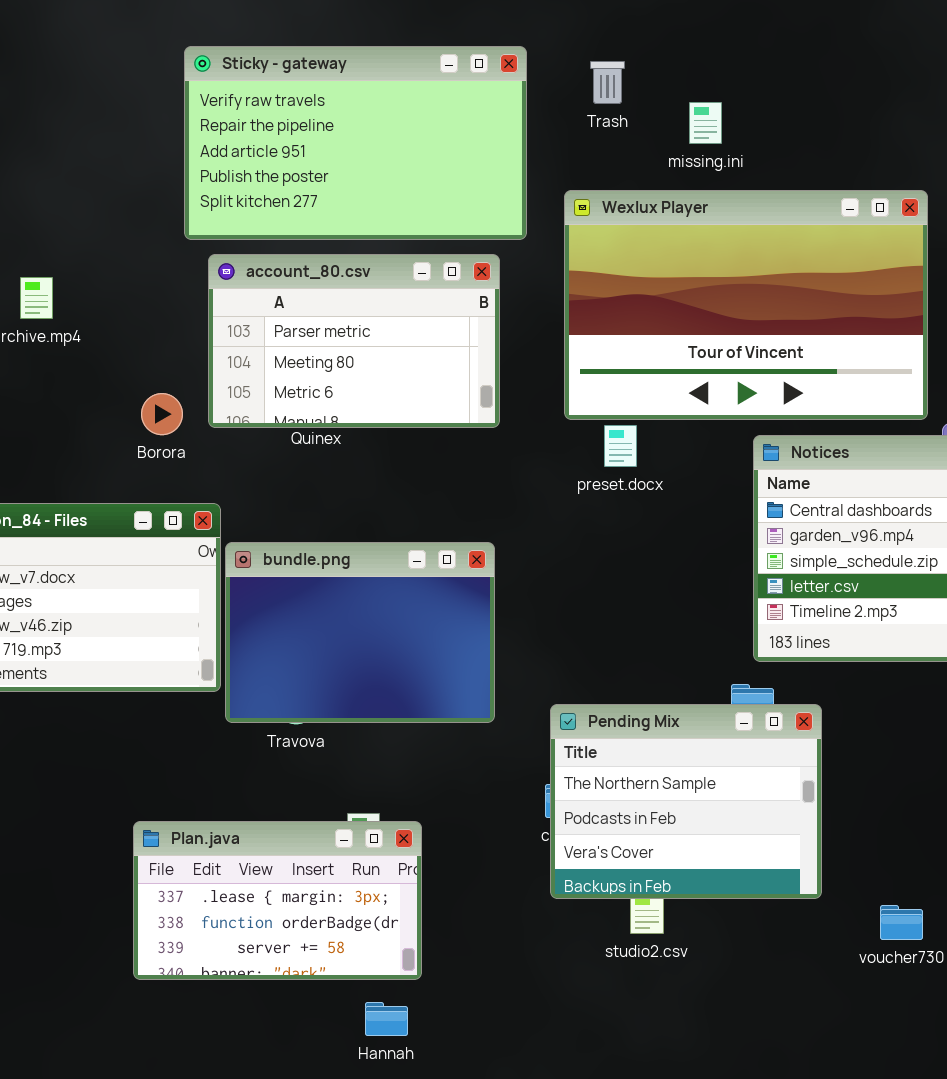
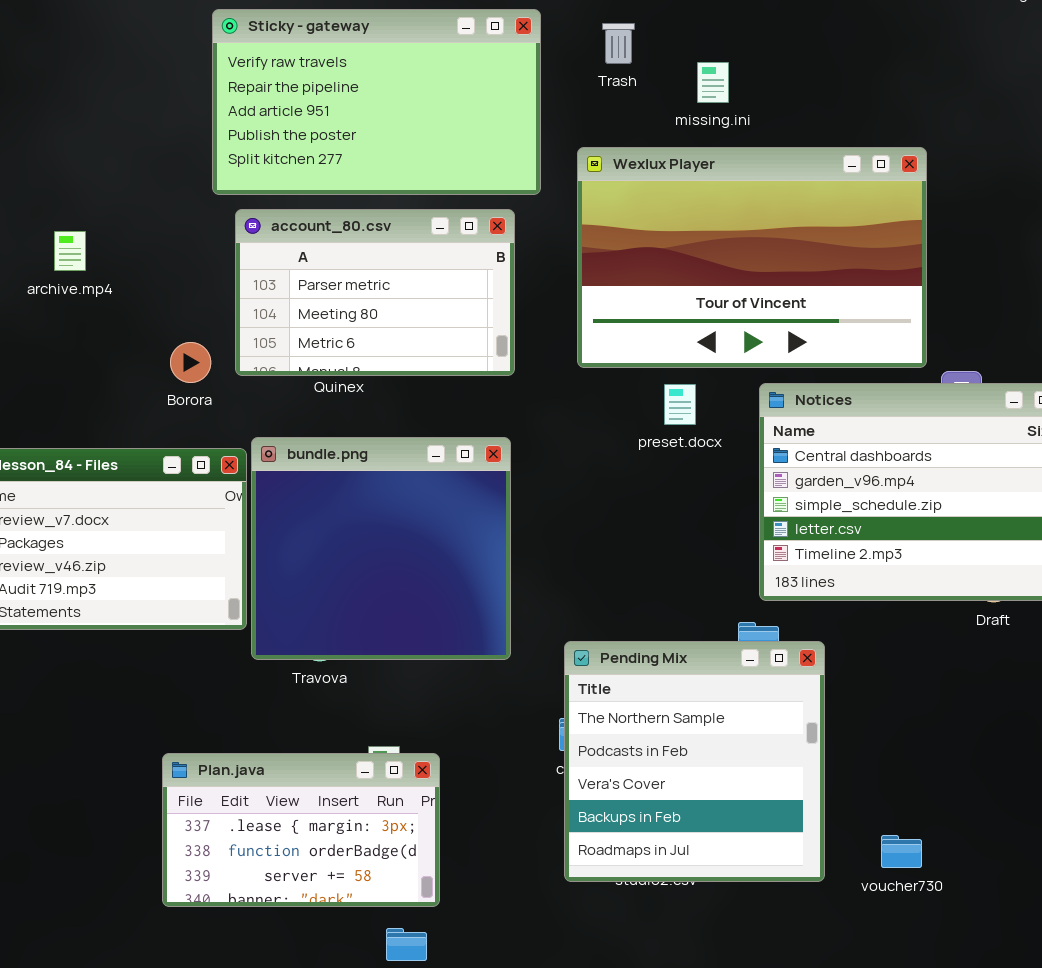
preset.docx: [604,425,637,467] -> [664,384,696,425], moved
bundle.png: [225,542,495,723] -> [251,437,511,660], resized
Pending Mix: [550,704,822,899] -> [564,641,825,882], resized

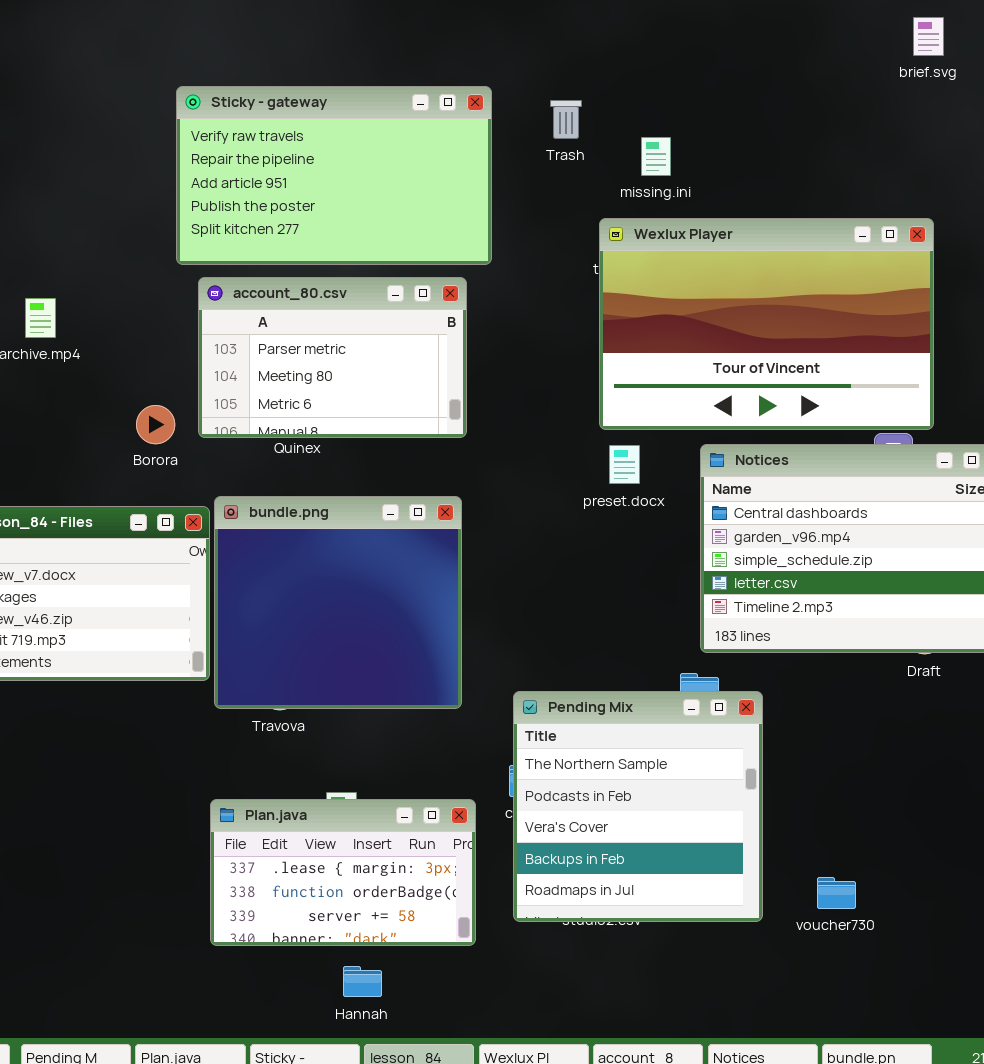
Wexlux Player: [577,147,927,368] -> [599,218,934,430], moved
Plan.java: [162,753,440,907] -> [210,799,476,946], moved

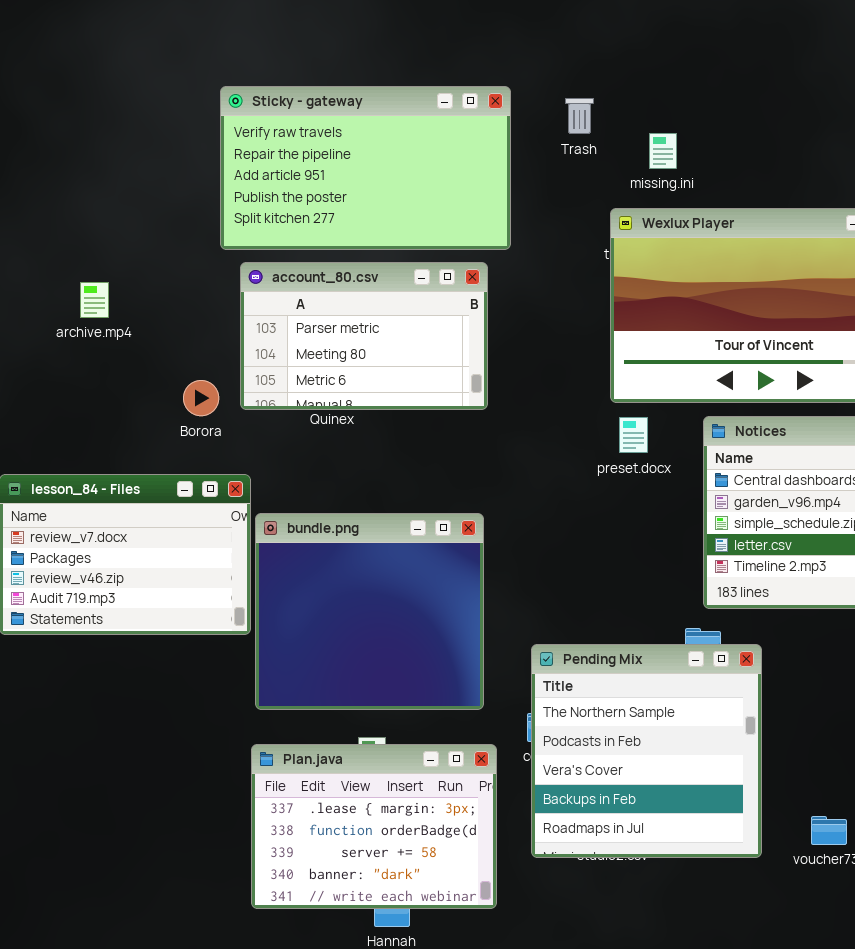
bundle.png: [214,496,462,709] -> [255,513,484,710], moved
Plan.java: [210,799,476,946] -> [251,744,497,909], resized

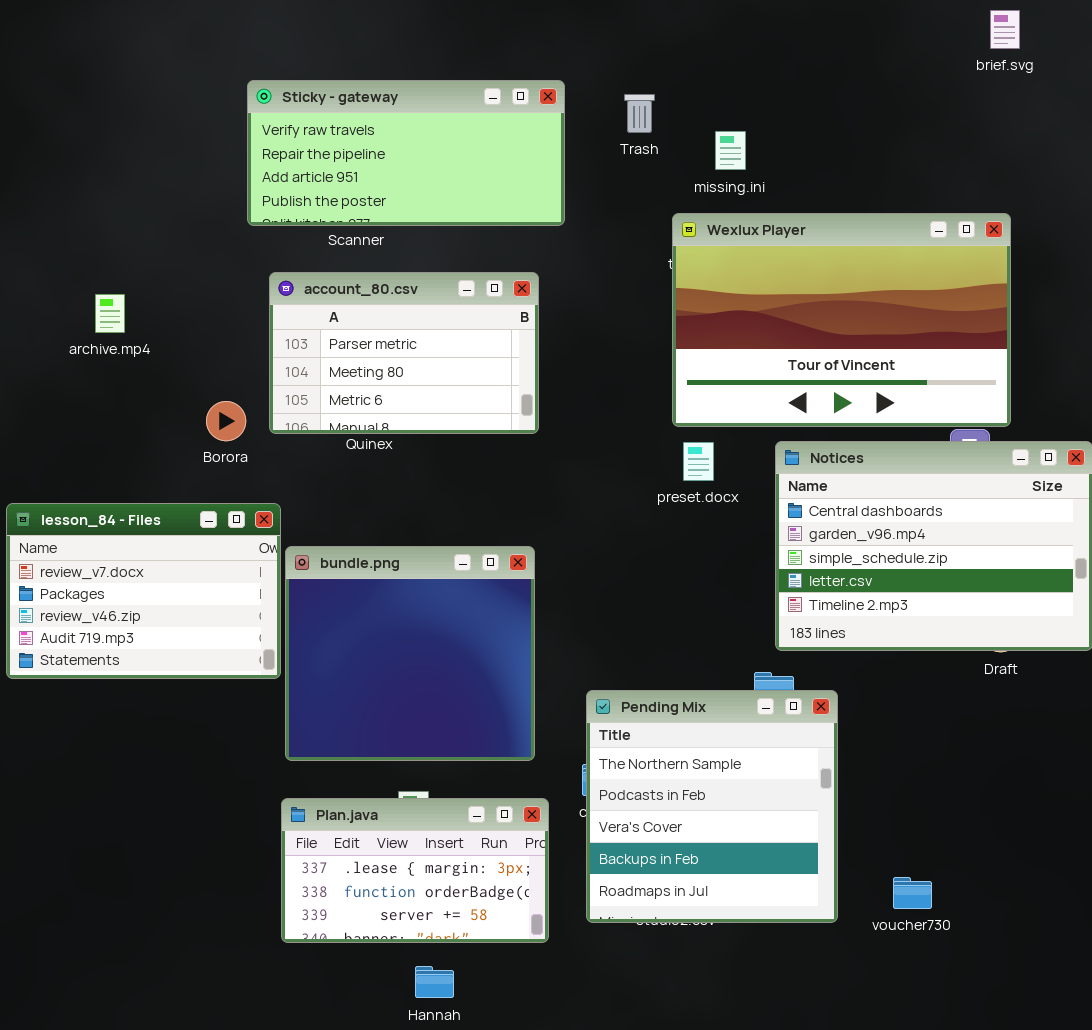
Sticky - gateway: [220,86,511,250] -> [247,80,565,226], resized
Plan.java: [251,744,497,909] -> [281,798,549,943], resized

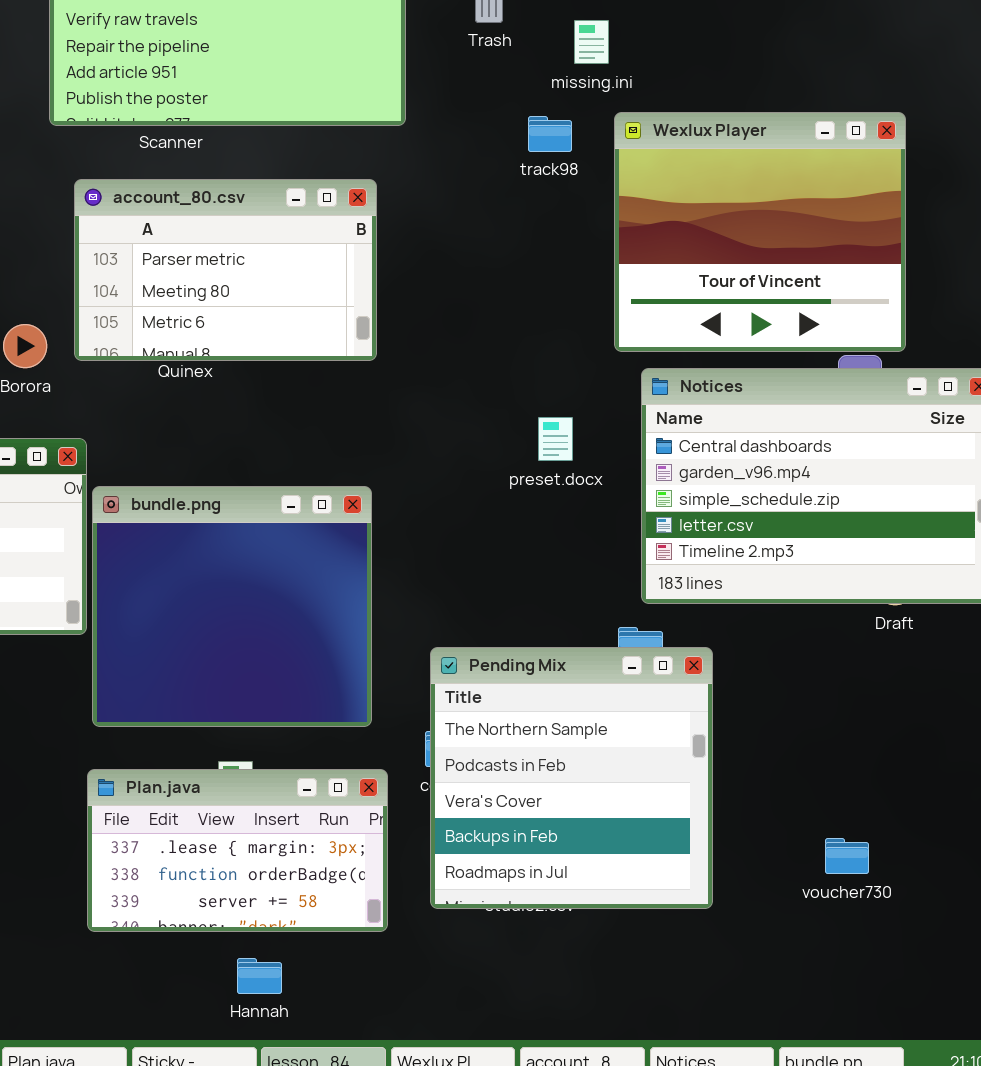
Wexlux Player: [672,213,1011,427] -> [614,112,906,352], resized
preset.docx: [683,442,714,481] -> [538,417,573,461], moved
voucher730: [893,877,932,909] -> [825,838,869,874], moved

